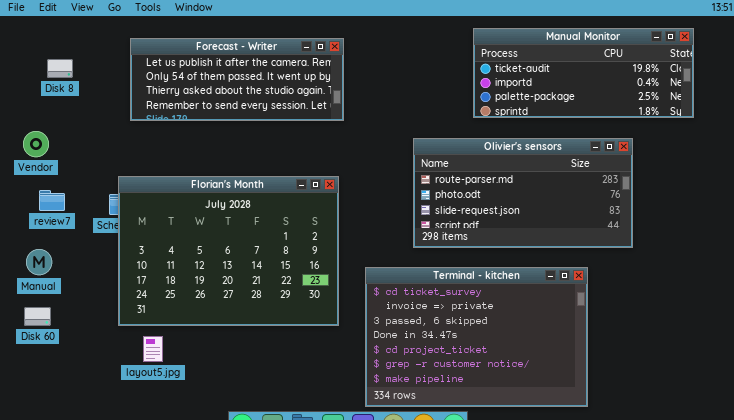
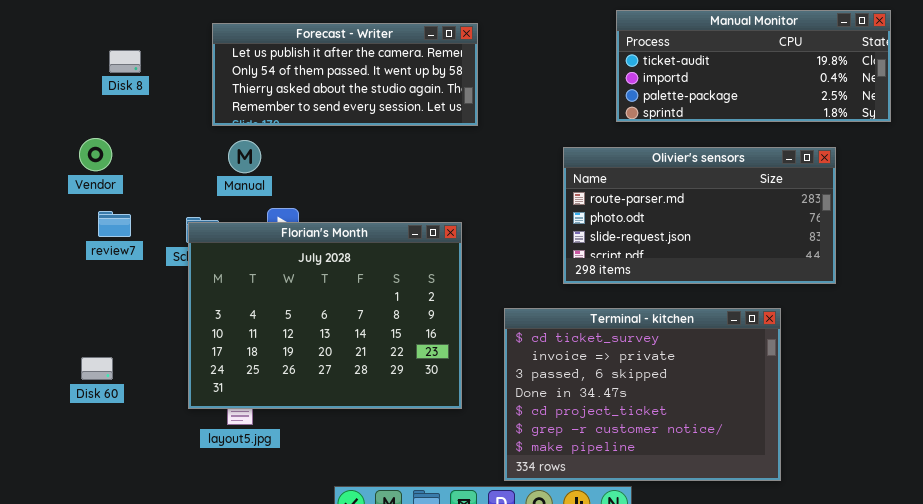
Manual Monitor: [473,28,694,118] -> [616,10,891,122], moved
Florian's Month: [118,176,339,326] -> [188,222,462,409], moved
Manual: [26,249,52,275] -> [228,140,261,173], moved

